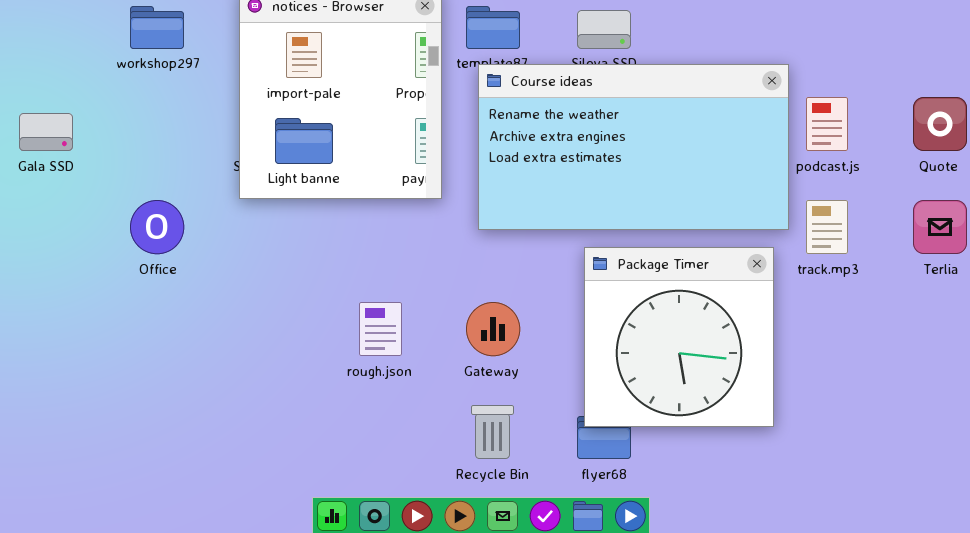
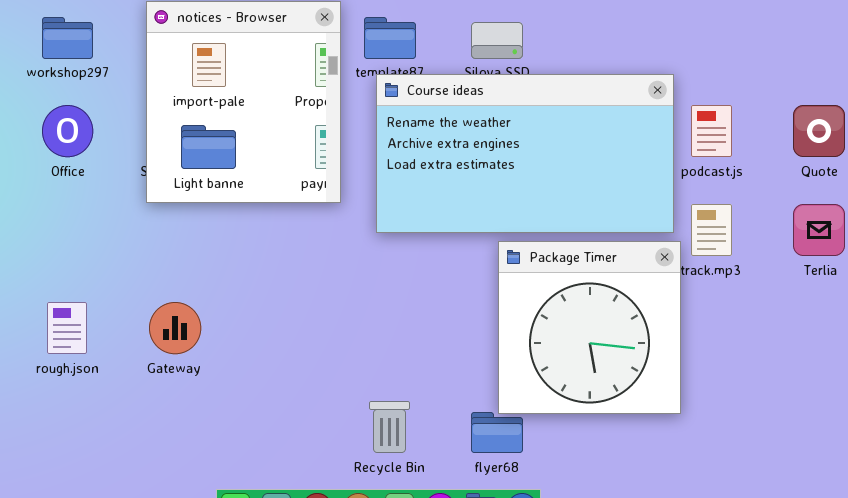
Office: [130,200,184,254] -> [42,105,93,157], moved
Package Timer: [584,247,774,427] -> [498,241,681,414], moved
rough.json: [359,302,402,356] -> [47,302,87,354], moved
Gateway: [466,302,520,356] -> [149,302,201,354], moved

